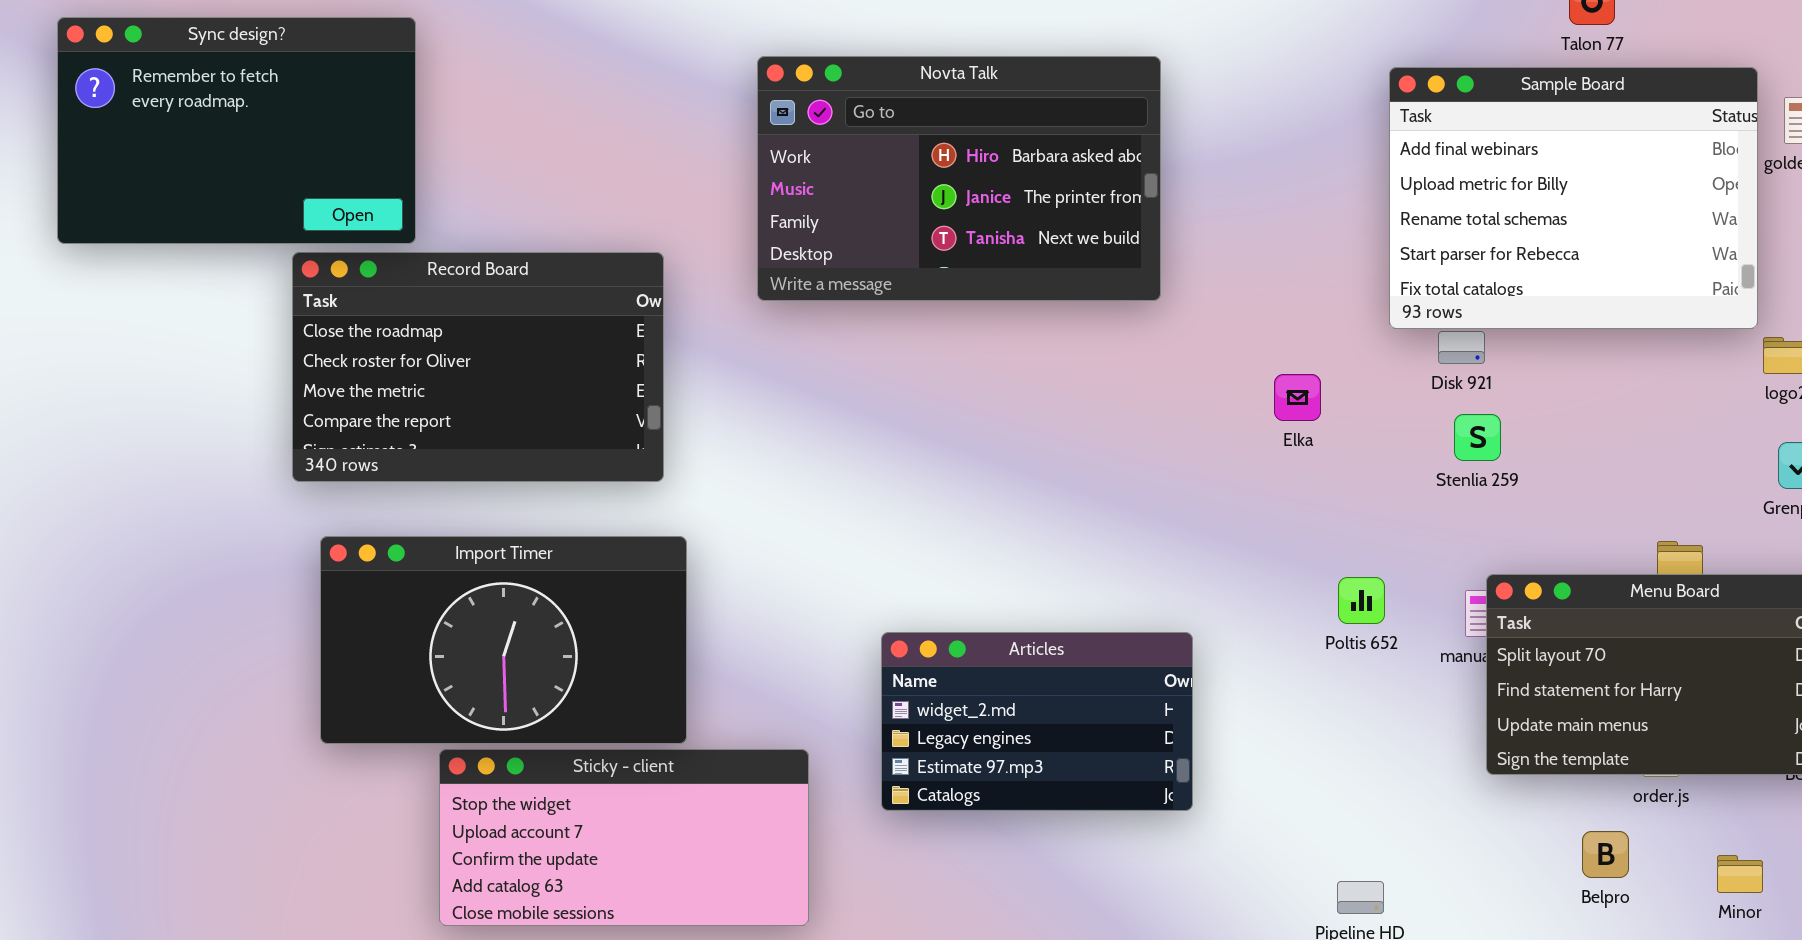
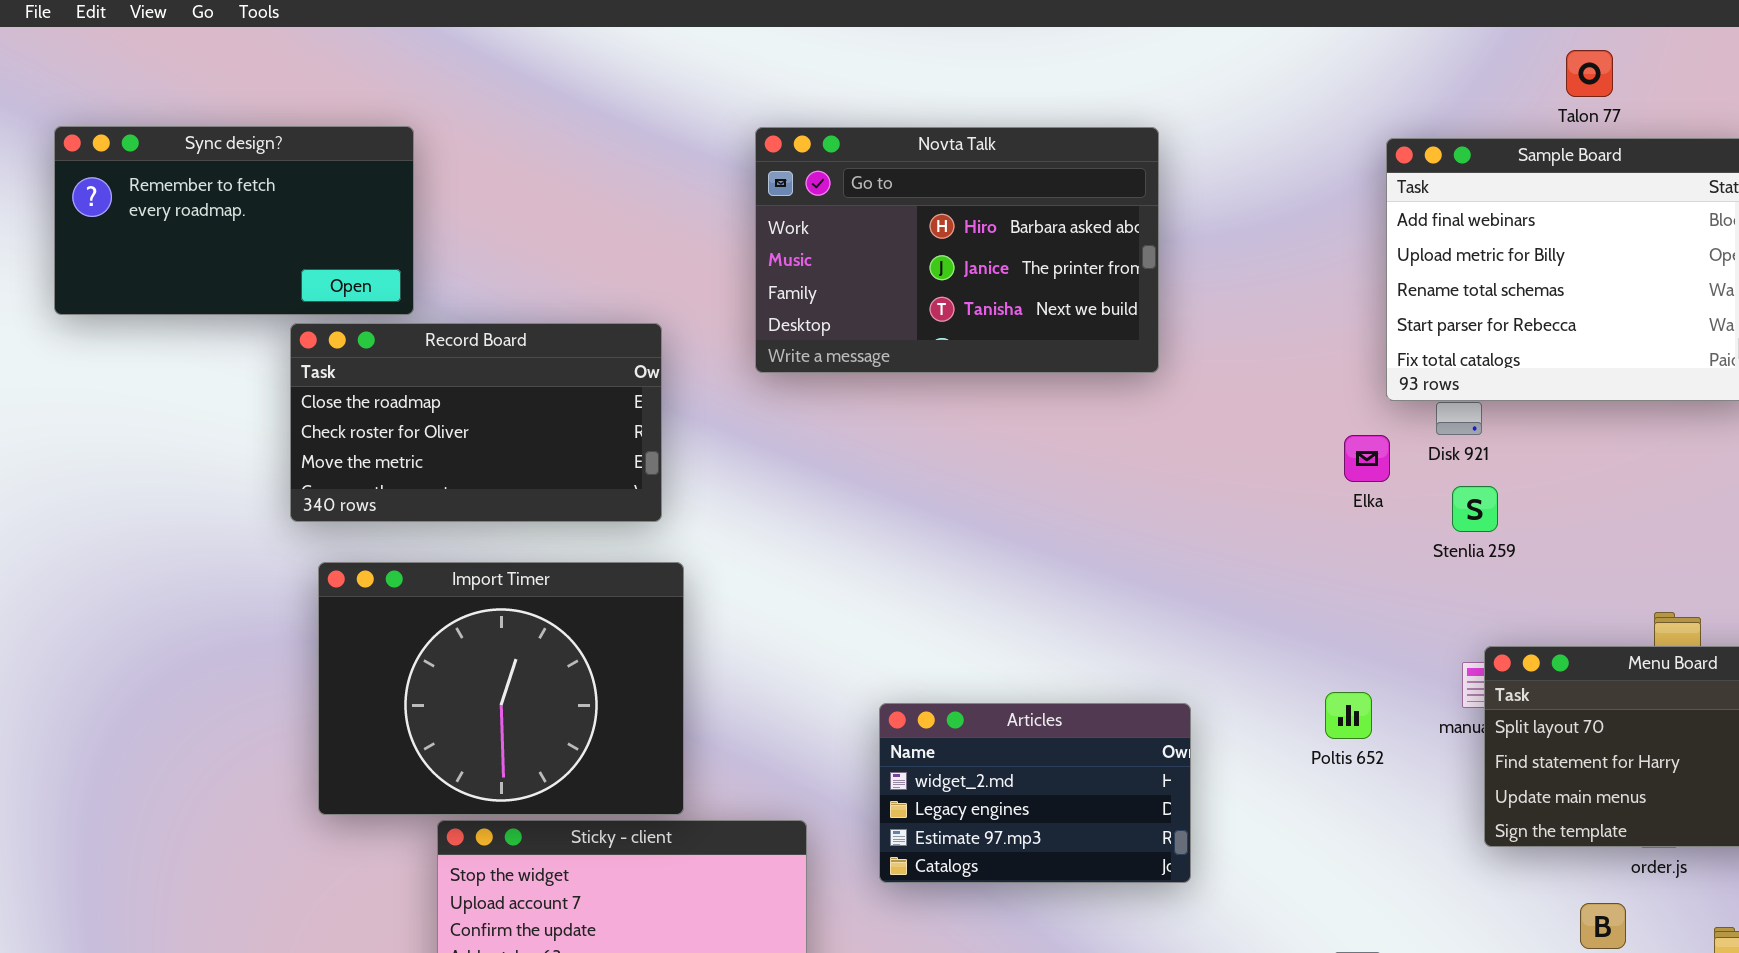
Sync design?: [57,17,416,244] -> [54,126,414,315], resized
Record Board: [292,252,664,482] -> [290,323,662,522], resized
Elka: [1274,374,1321,421] -> [1344,435,1390,482], moved
Import Timer: [320,536,687,744] -> [318,562,684,815], resized
Poltis 652: [1338,577,1385,624] -> [1325,692,1372,739], moved

